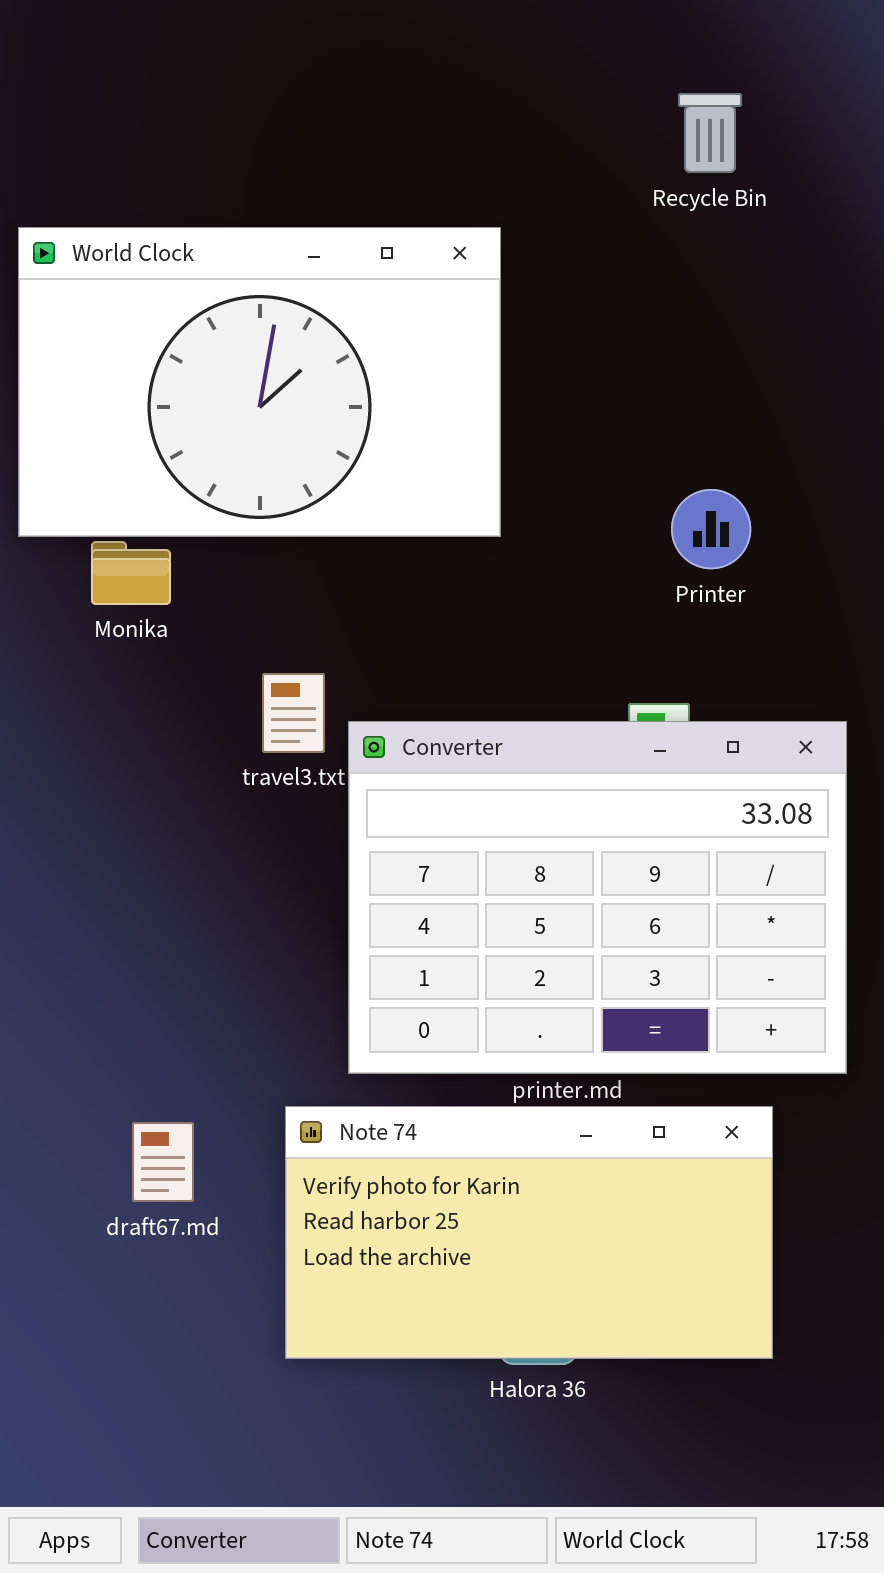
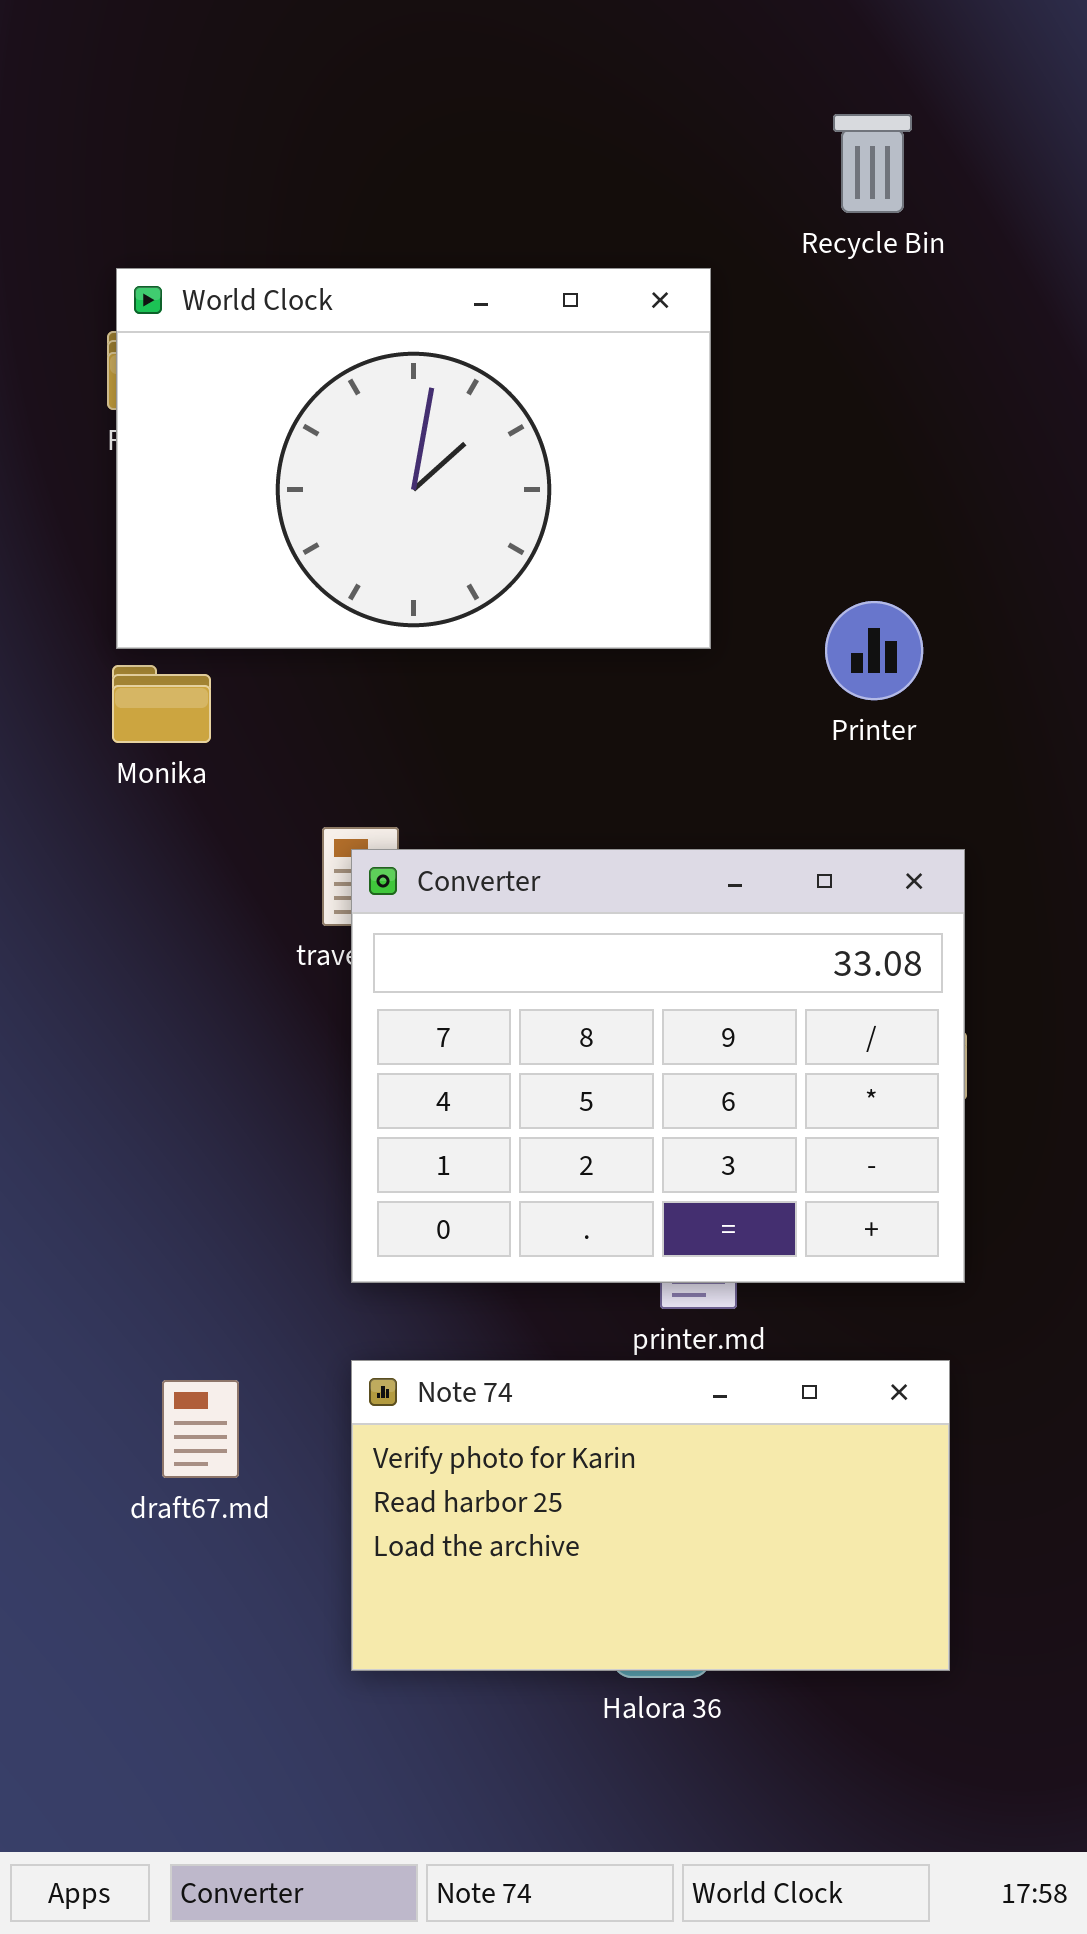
World Clock: [18,227,501,537] -> [116,268,711,649], moved
Converter: [348,721,847,1074] -> [351,849,965,1283], moved

